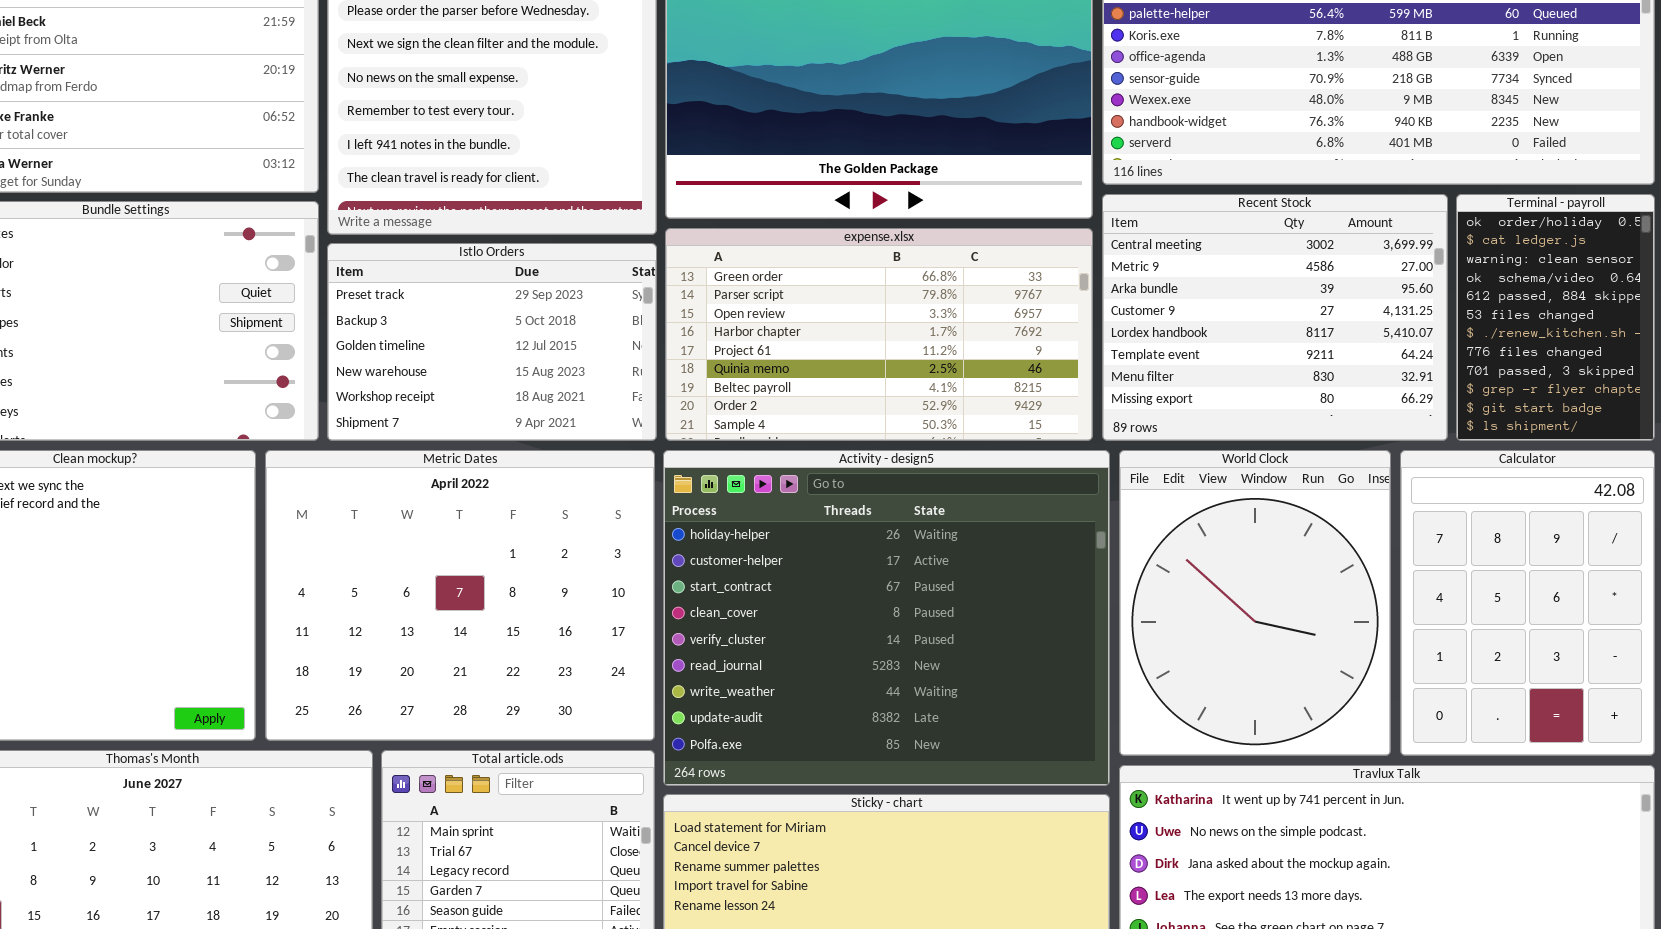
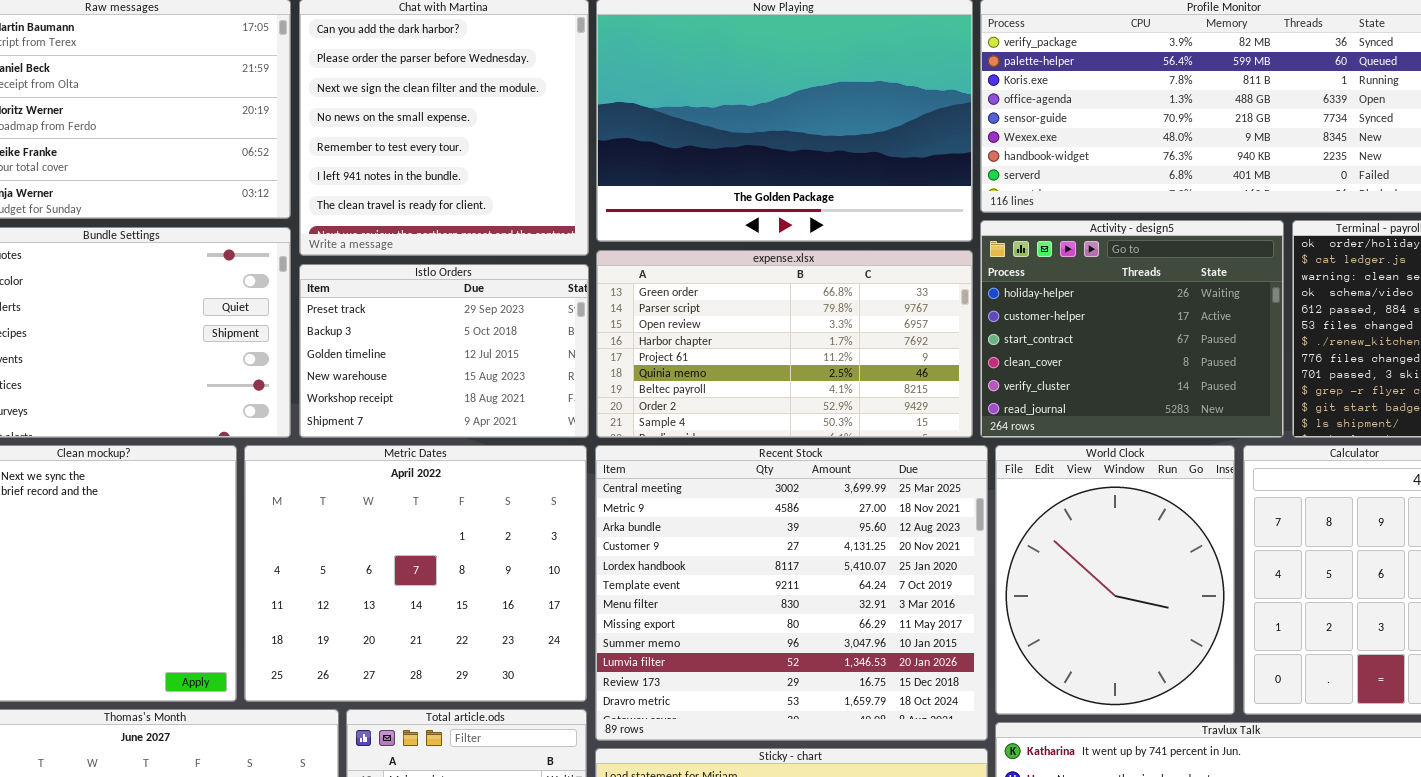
Recent Stock: [1102,194,1448,441] -> [595,445,988,741], moved, resized
Activity - design5: [663,450,1110,786] -> [980,220,1284,438], moved, resized

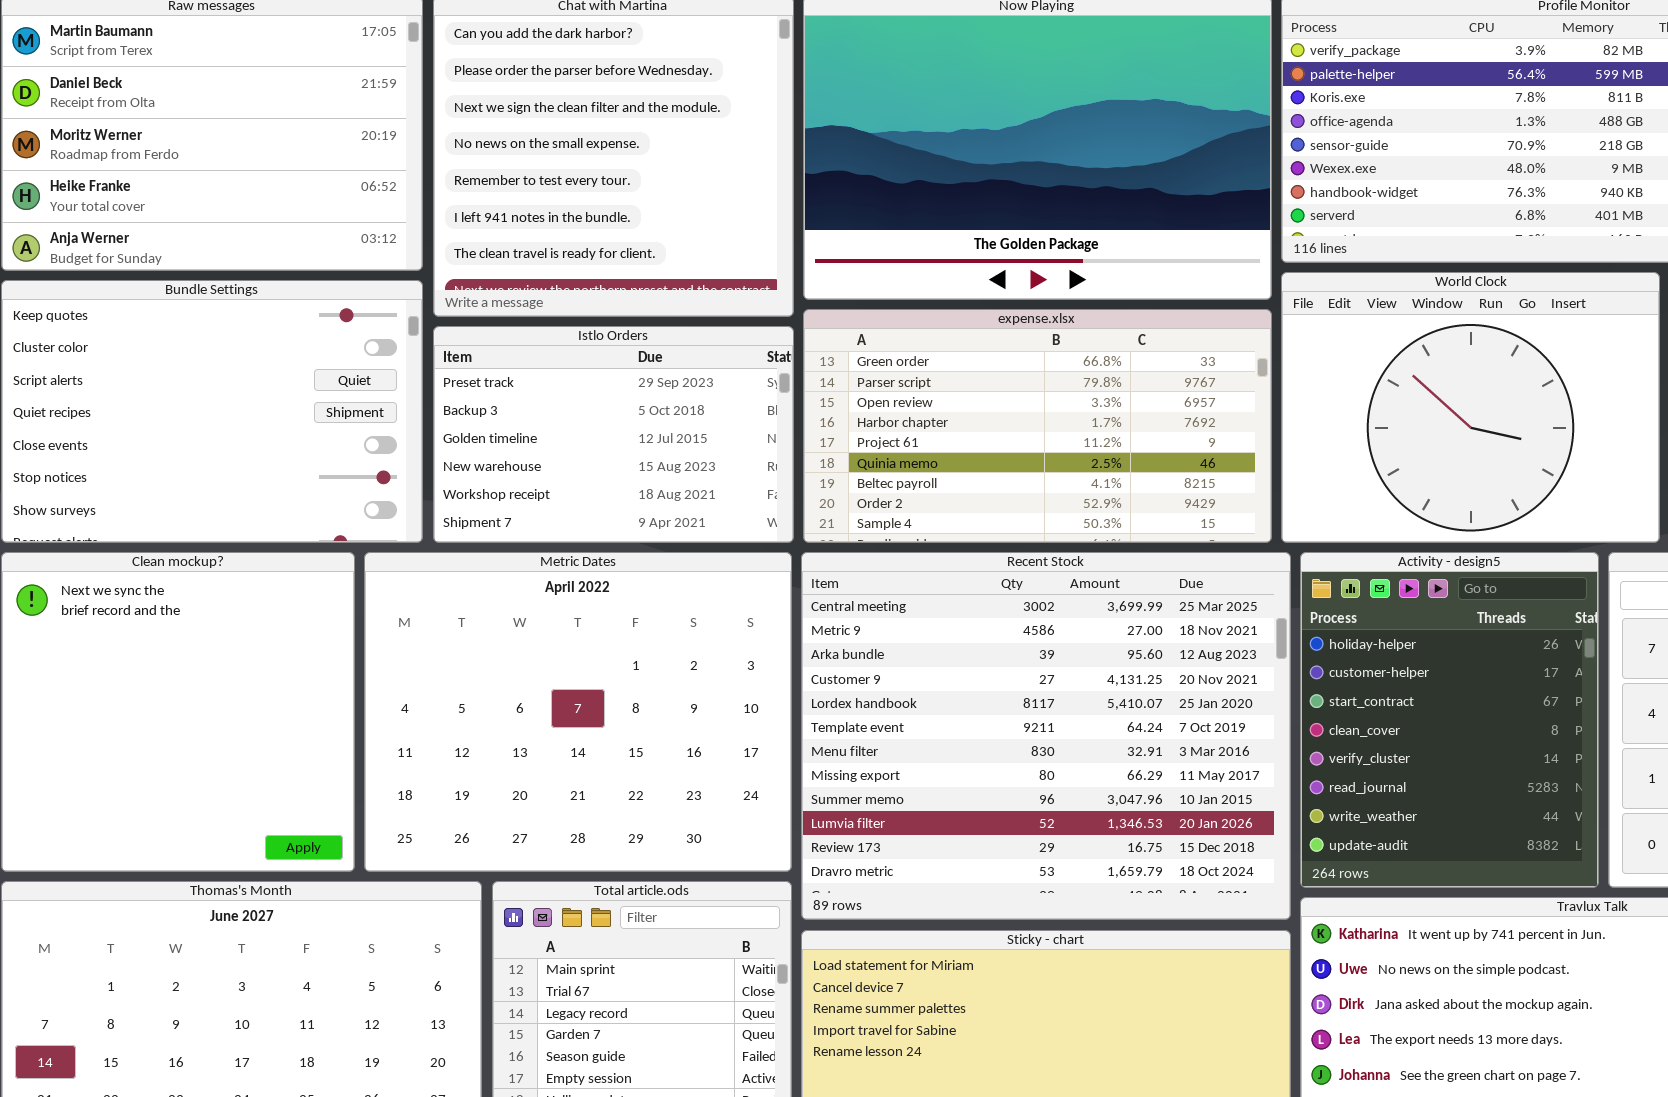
Activity - design5: [980,220,1284,438] -> [1300,552,1599,888], moved, resized
World Clock: [995,445,1235,715] -> [1281,272,1660,543], moved, resized

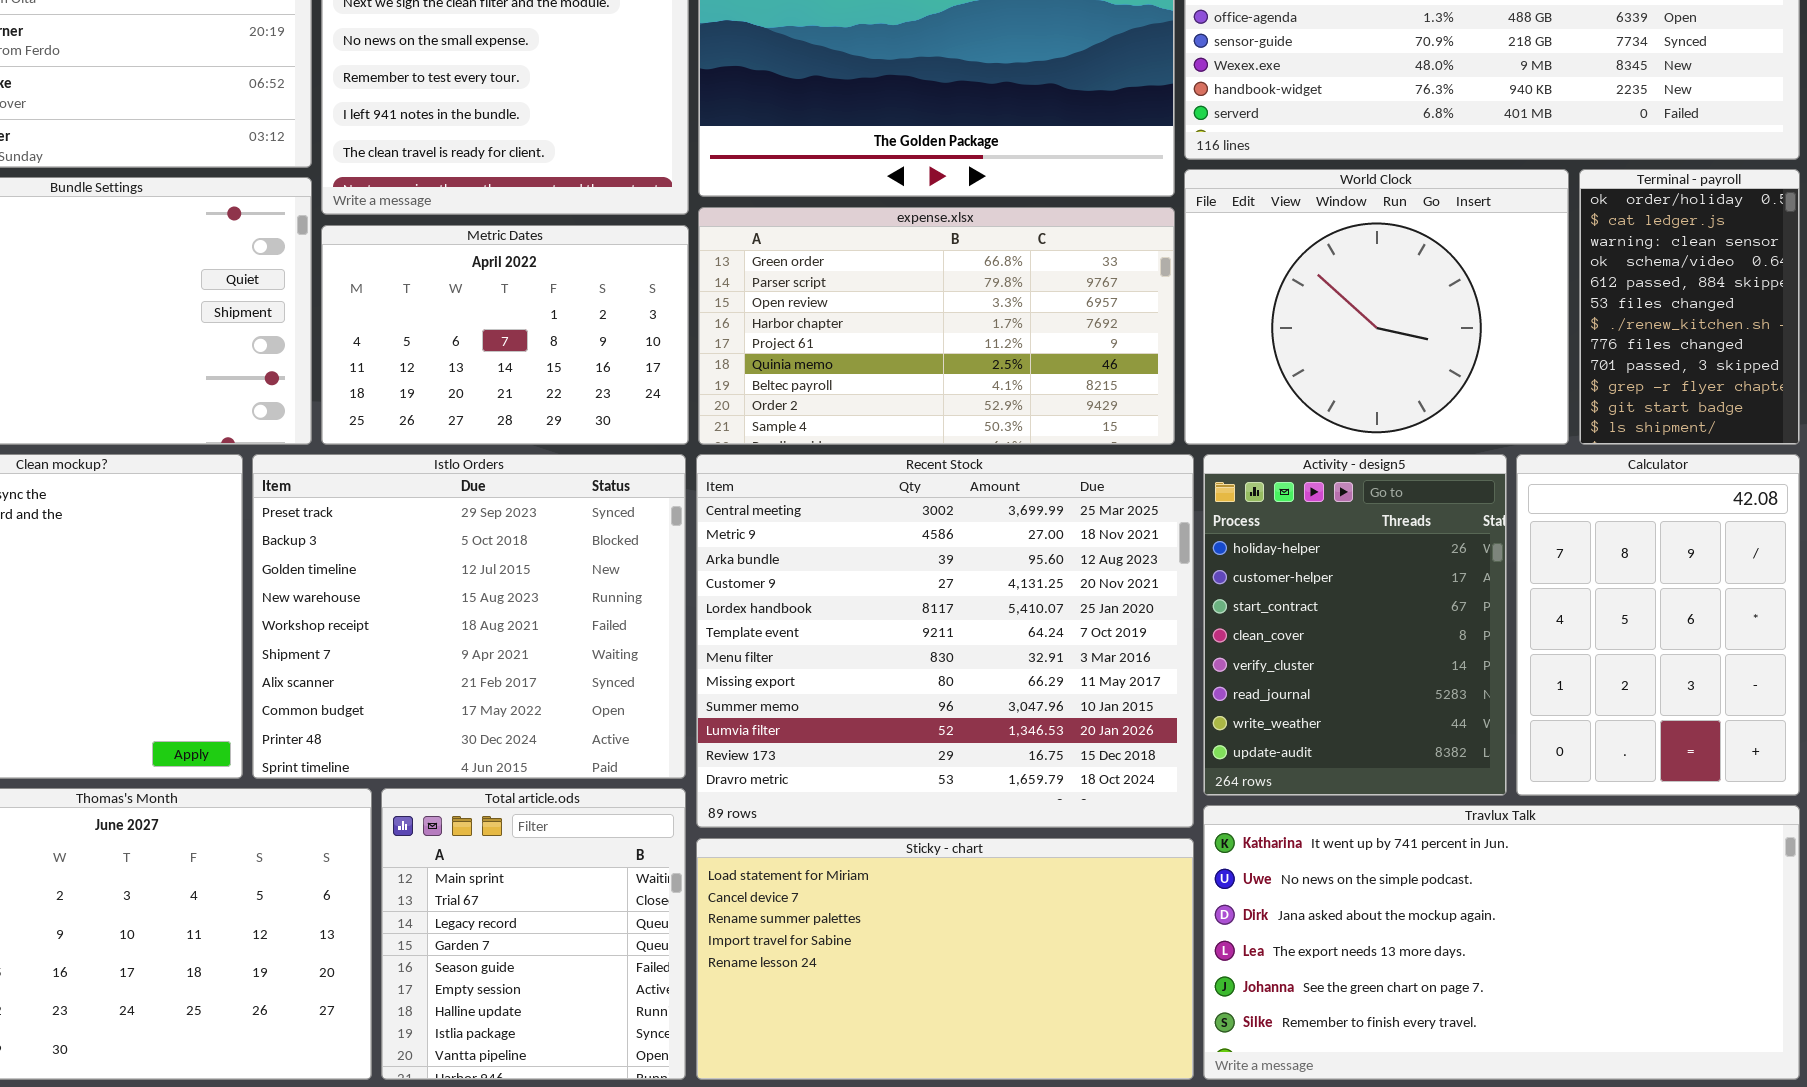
Istlo Orders: [433,326,794,543] -> [252,454,686,779], moved, resized
Metric Dates: [364,552,792,872] -> [321,225,689,445], moved, resized

